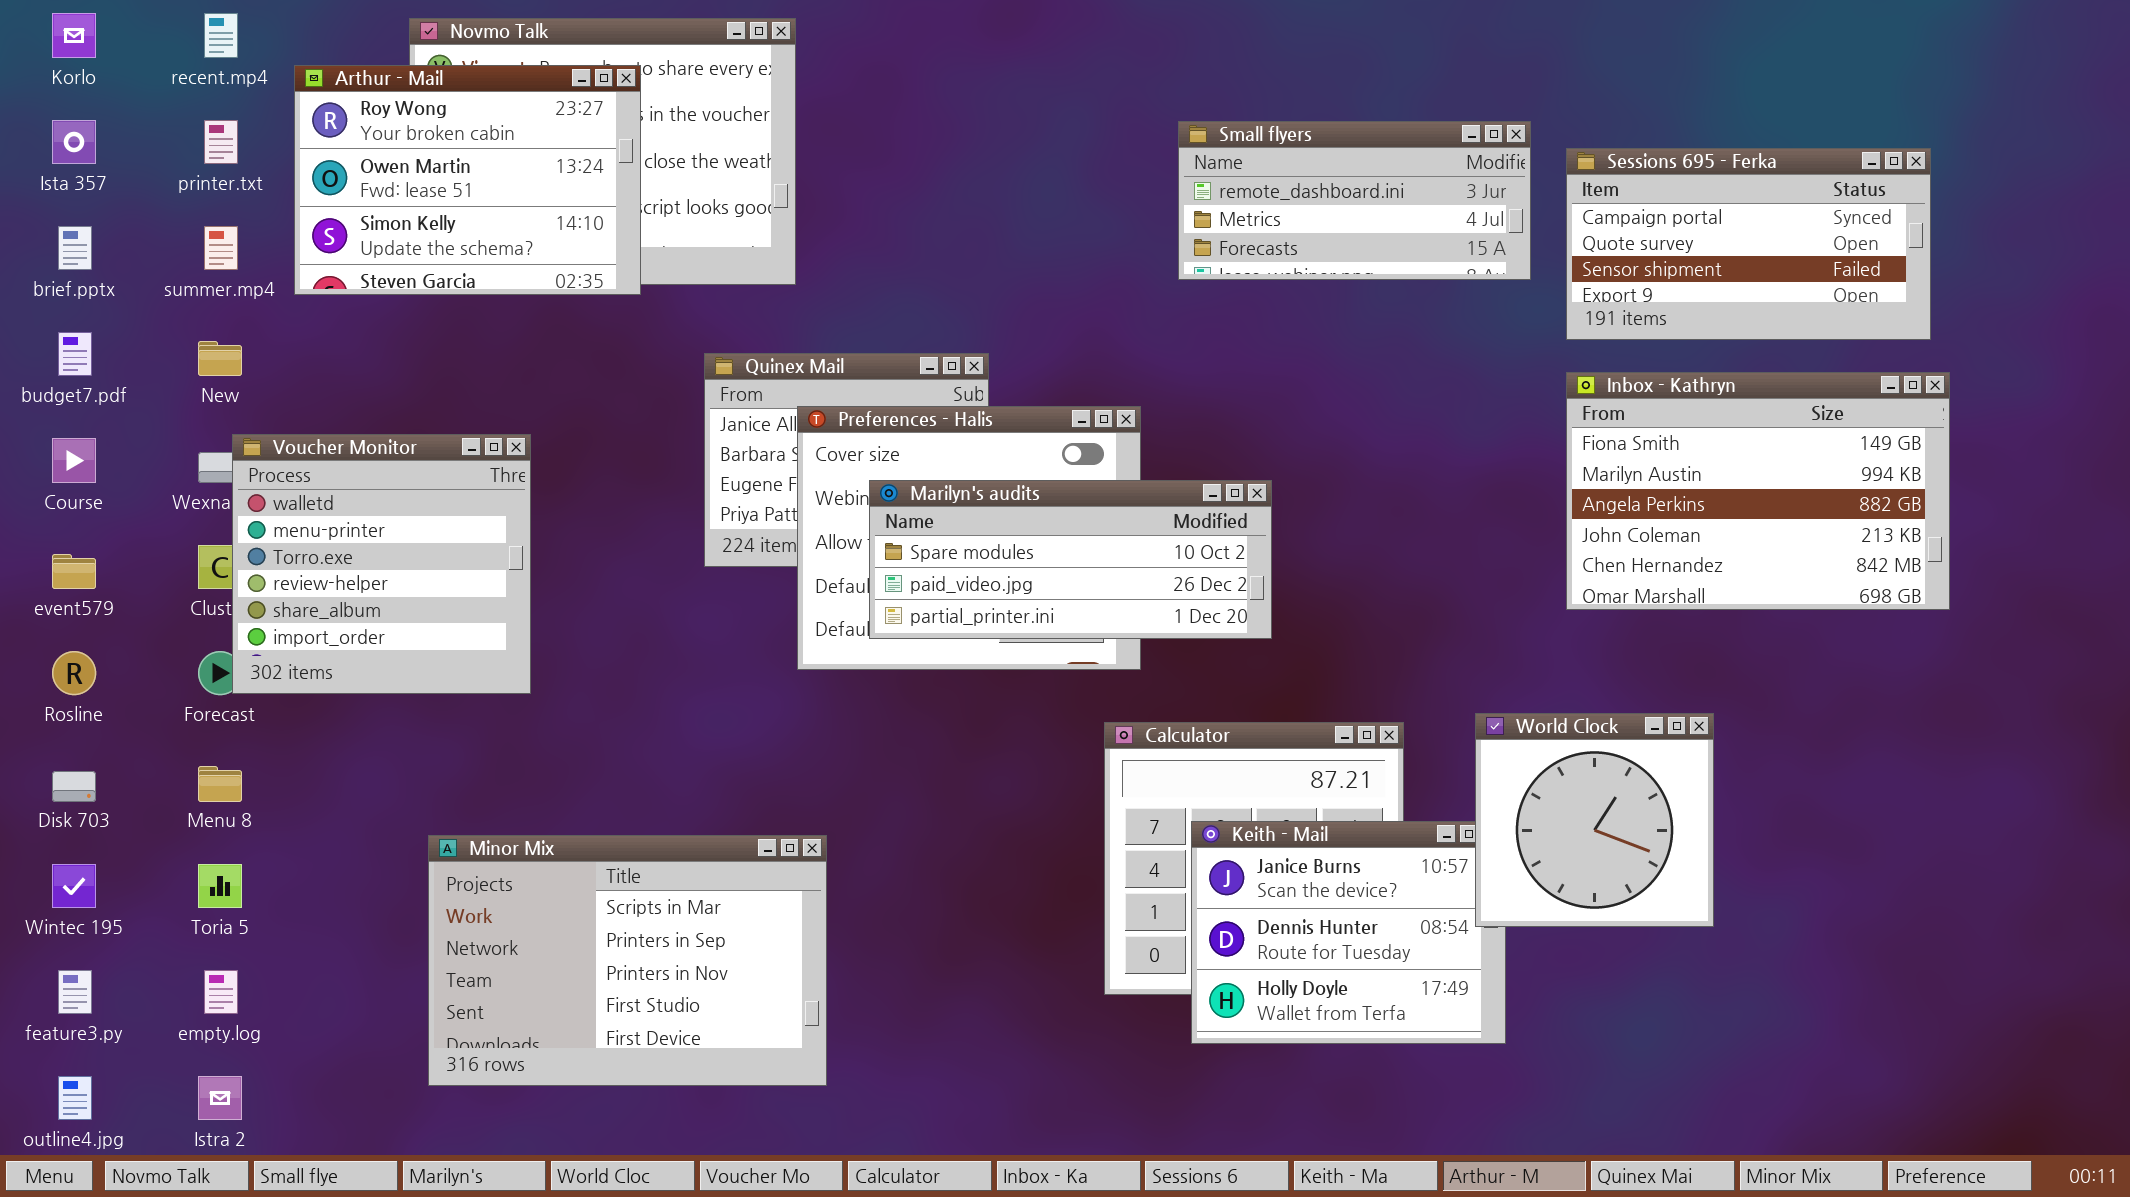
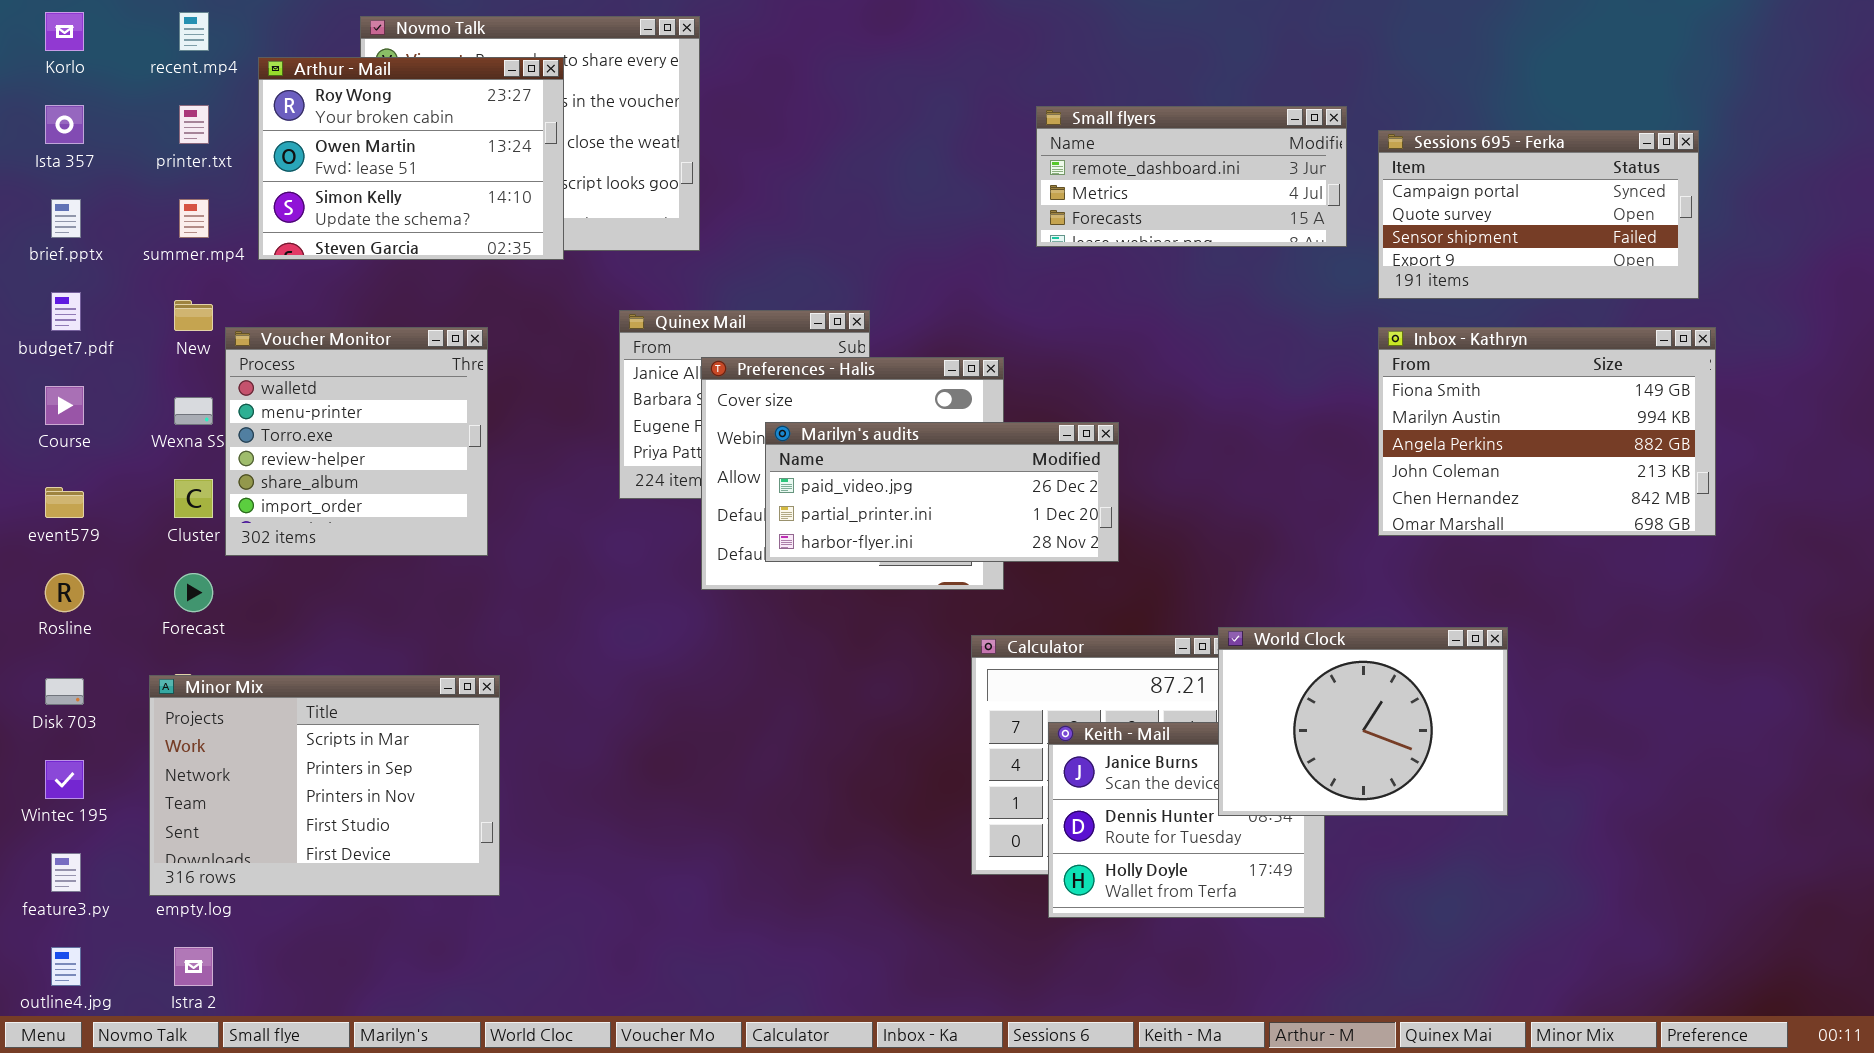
Voucher Monitor: [232,434,531,694] -> [225,327,488,556], moved
Marilyn's audits: [869,480,1272,639] -> [765,422,1119,562], scrolled down 1 row
World Clock: [1475,713,1714,927] -> [1218,627,1508,816], resized
Minor Mix: [428,835,827,1086] -> [149,675,500,896], moved

